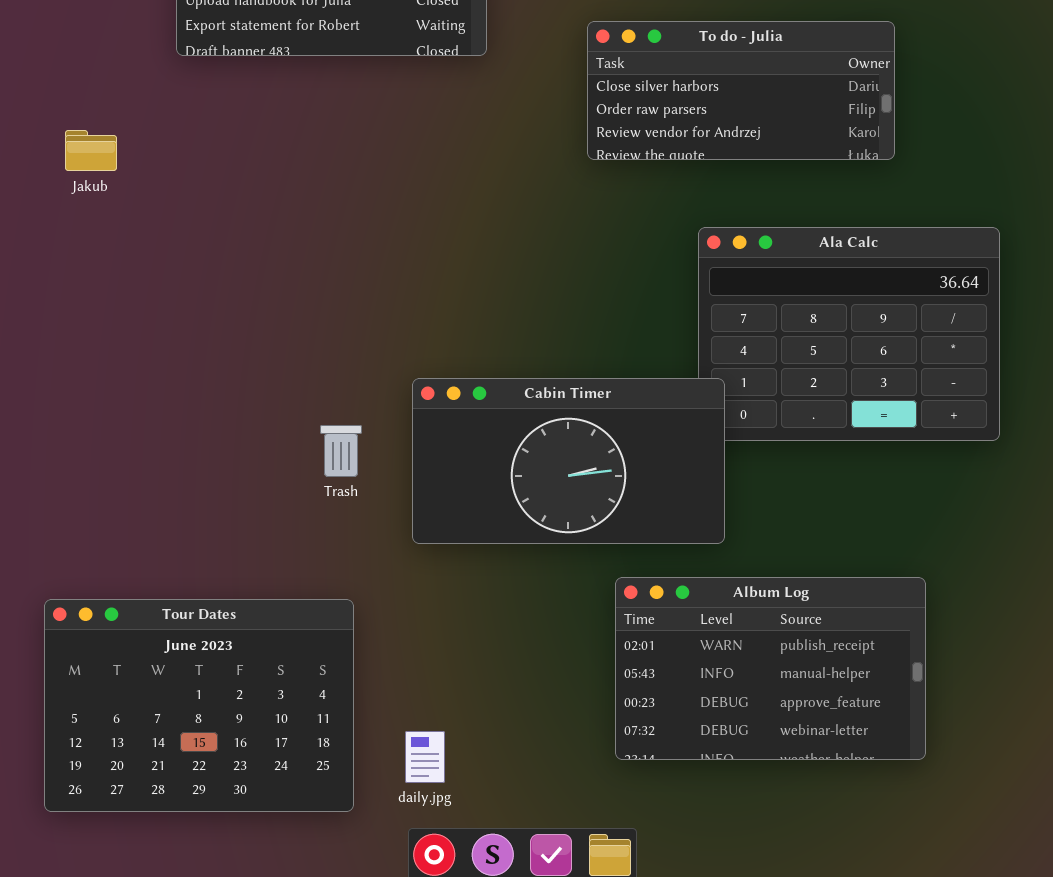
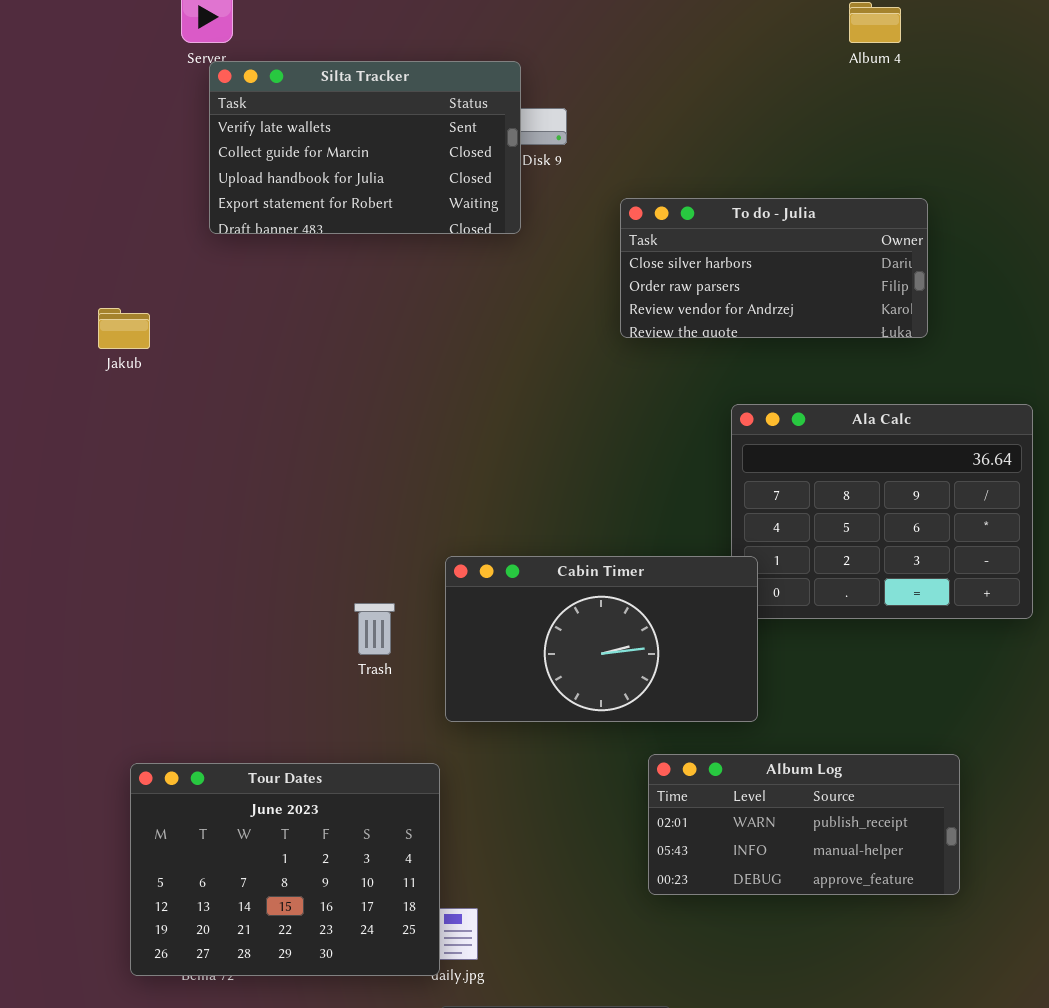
Album Log: [615,577,926,760] -> [648,754,960,895], resized
Tour Dates: [44,599,354,812] -> [130,763,440,976], moved

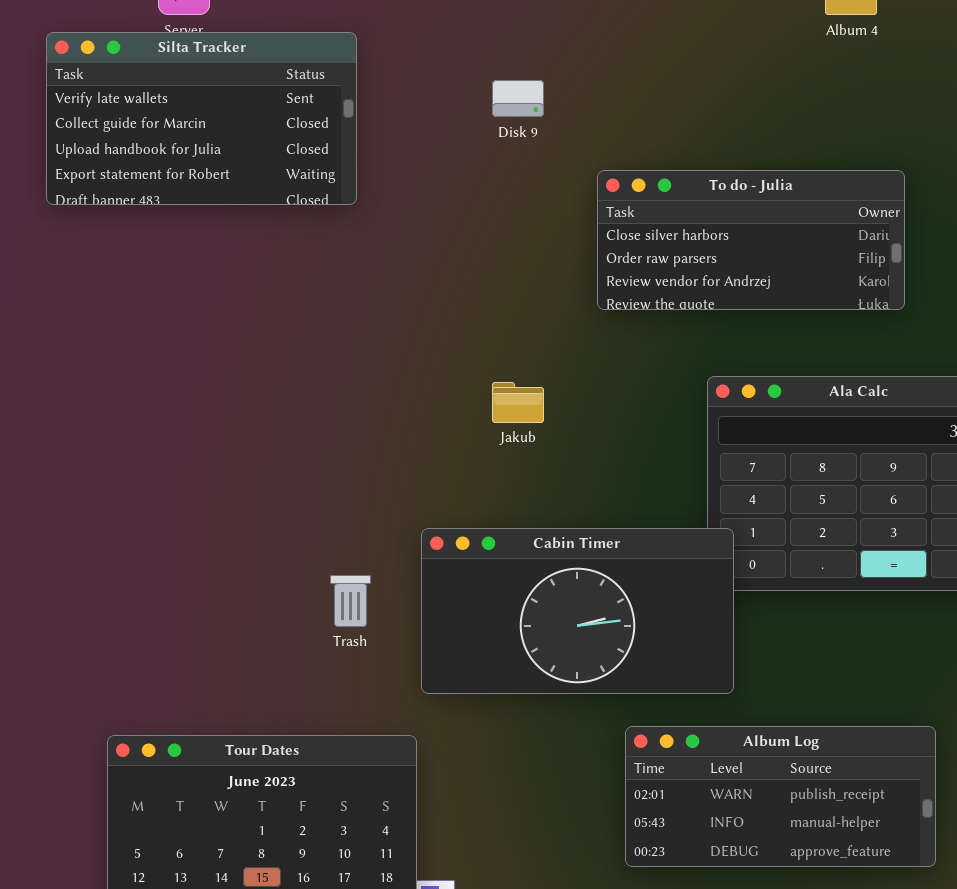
Silta Tracker: [209,61,521,234] -> [46,32,357,205], moved
Jakub: [98,308,150,349] -> [492,382,544,423], moved

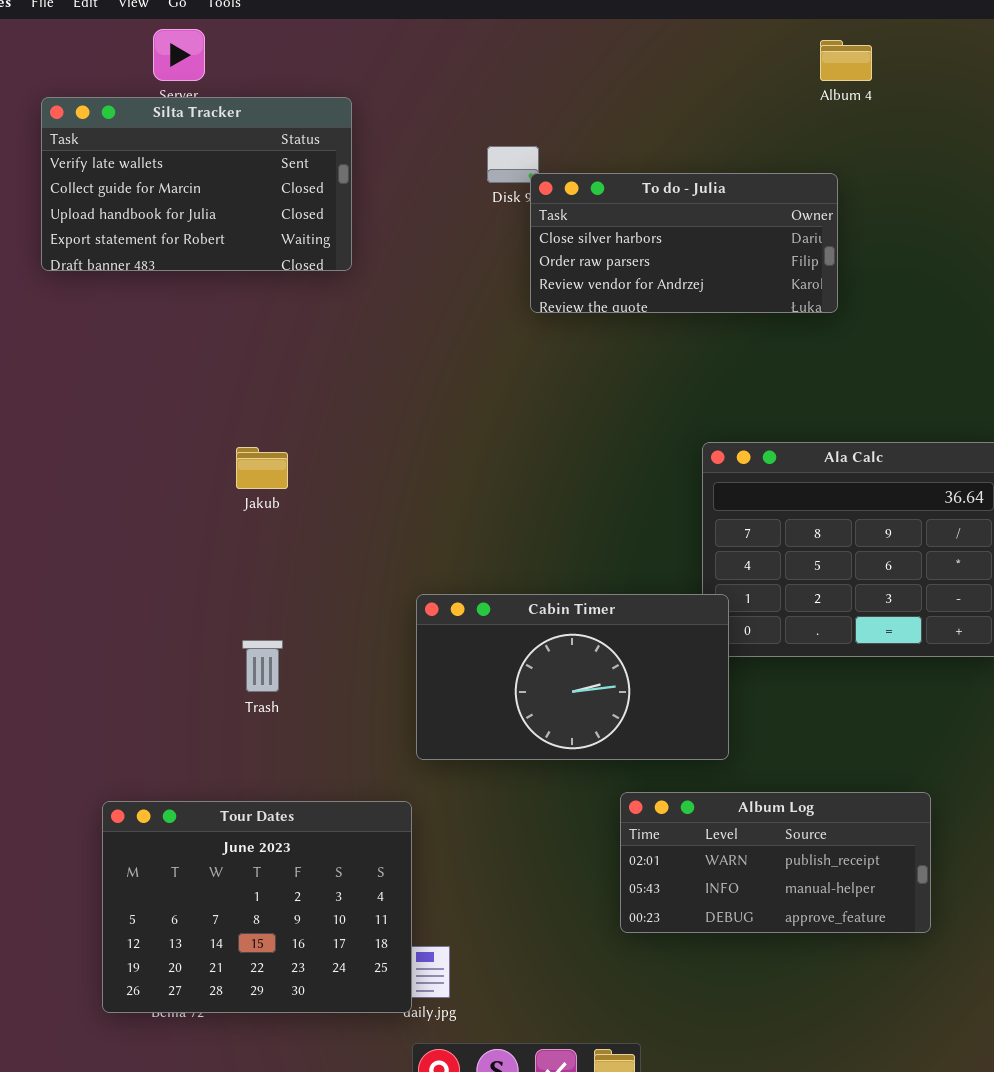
To do - Julia: [597,170,905,310] -> [530,173,838,313], moved
Jakub: [492,382,544,423] -> [236,447,288,489], moved
Trash: [330,575,371,627] -> [242,640,283,692], moved

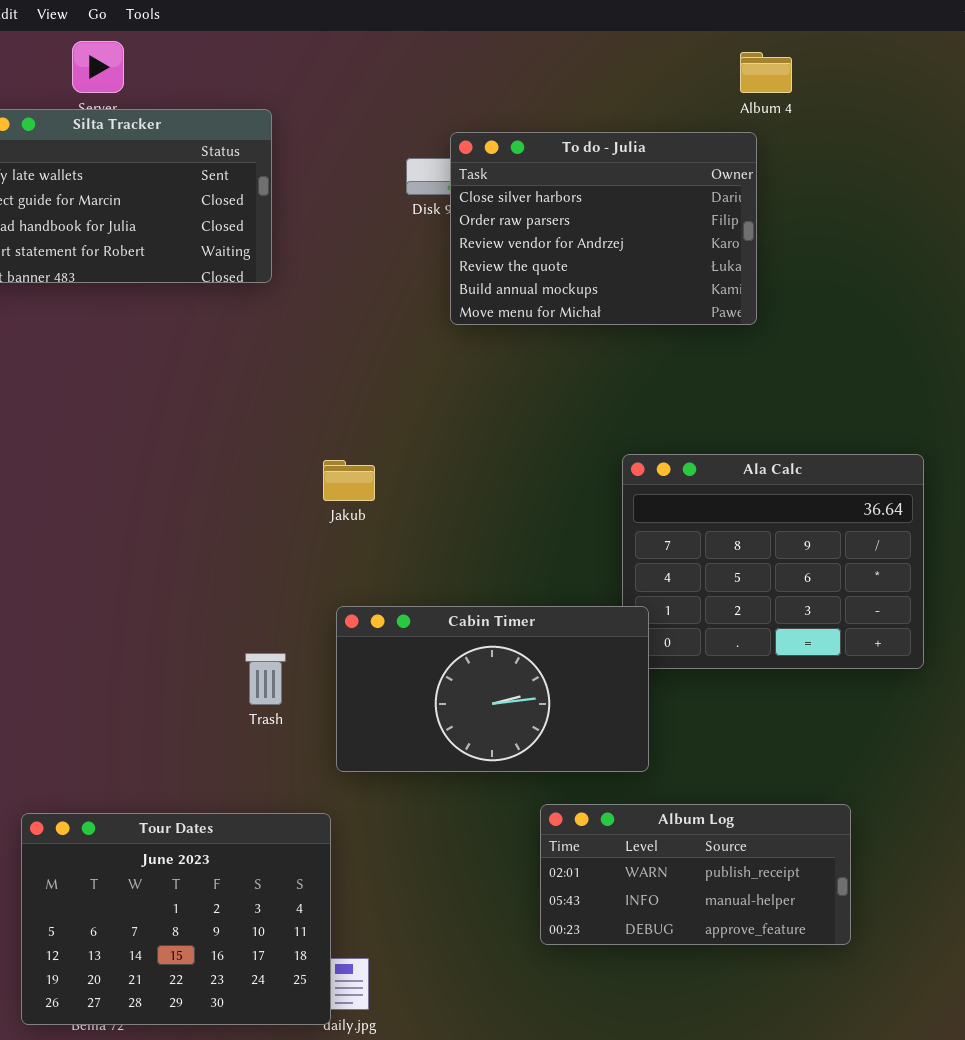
To do - Julia: [530,173,838,313] -> [450,132,757,325], resized
Jakub: [236,447,288,489] -> [323,460,375,501], moved
Trash: [242,640,283,692] -> [245,653,286,705], moved

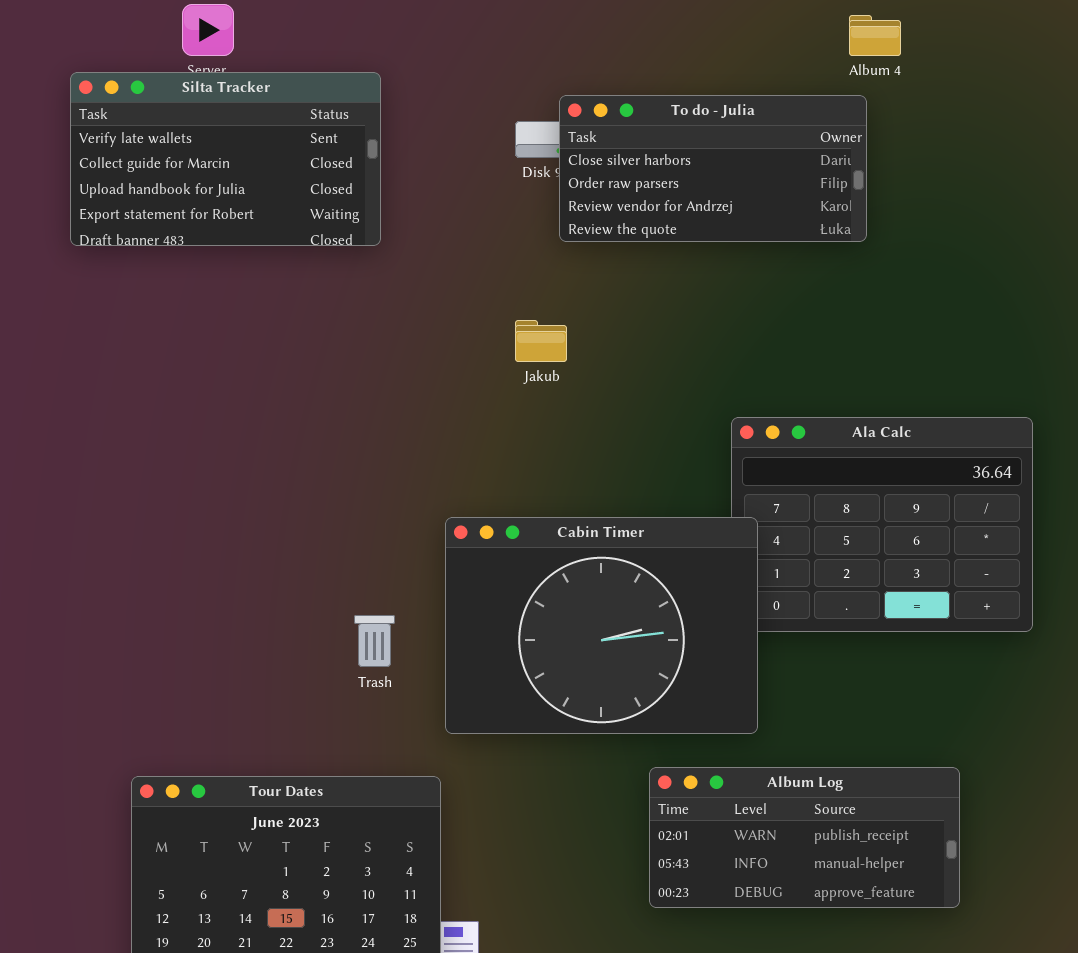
To do - Julia: [450,132,757,325] -> [559,95,867,242], resized
Jakub: [323,460,375,501] -> [515,320,567,362], moved
Cabin Timer: [336,606,649,772] -> [445,517,758,734], resized

